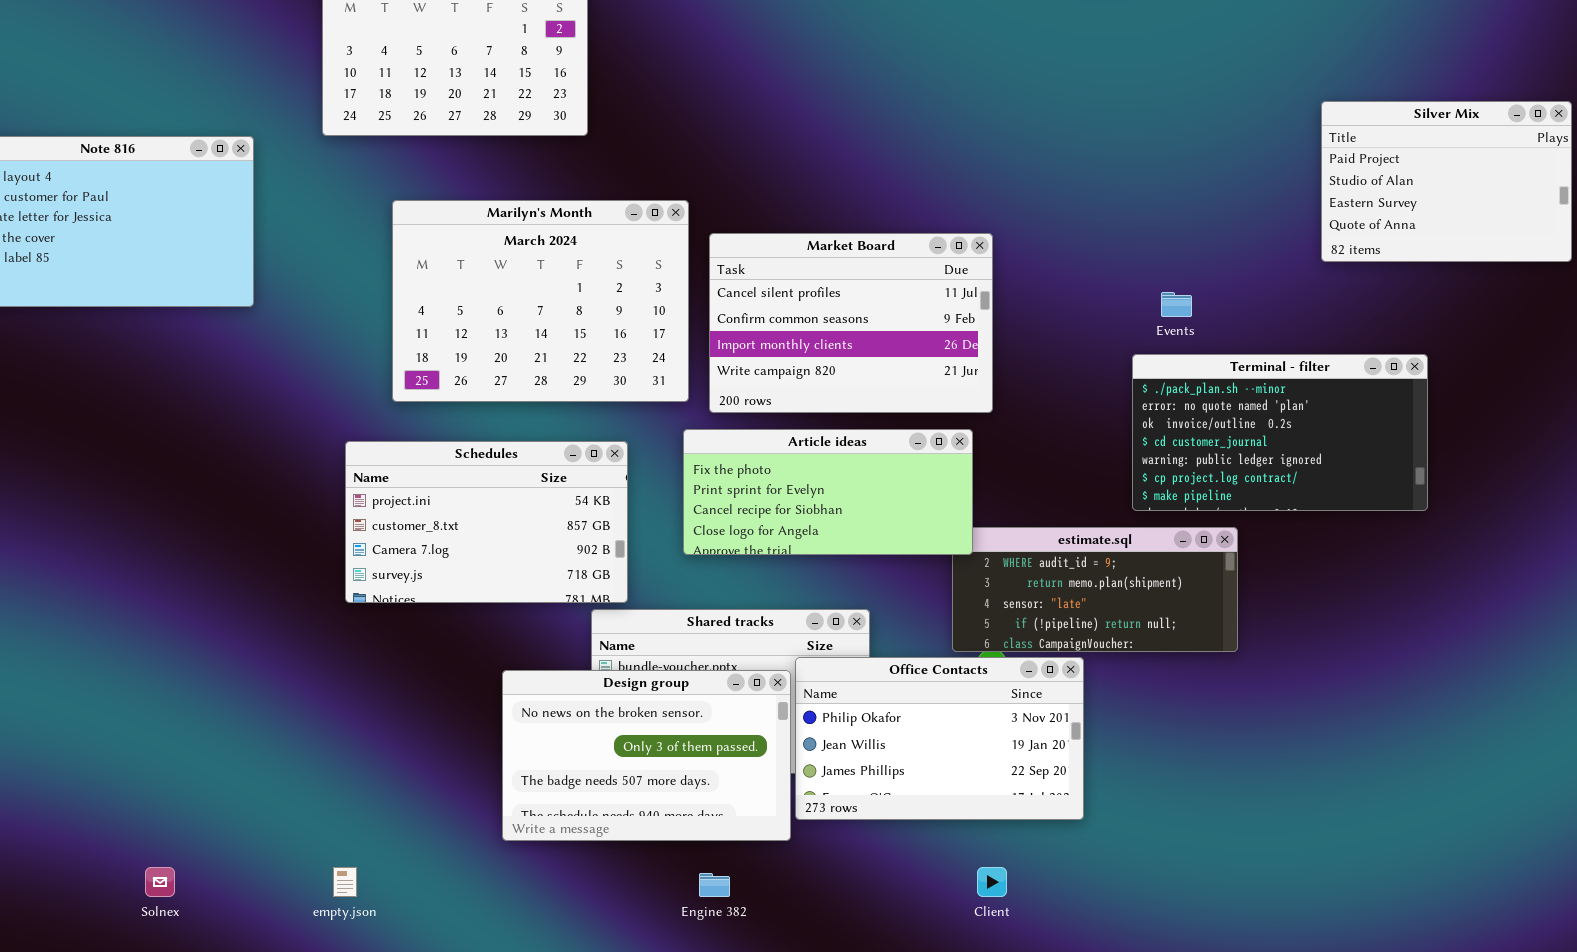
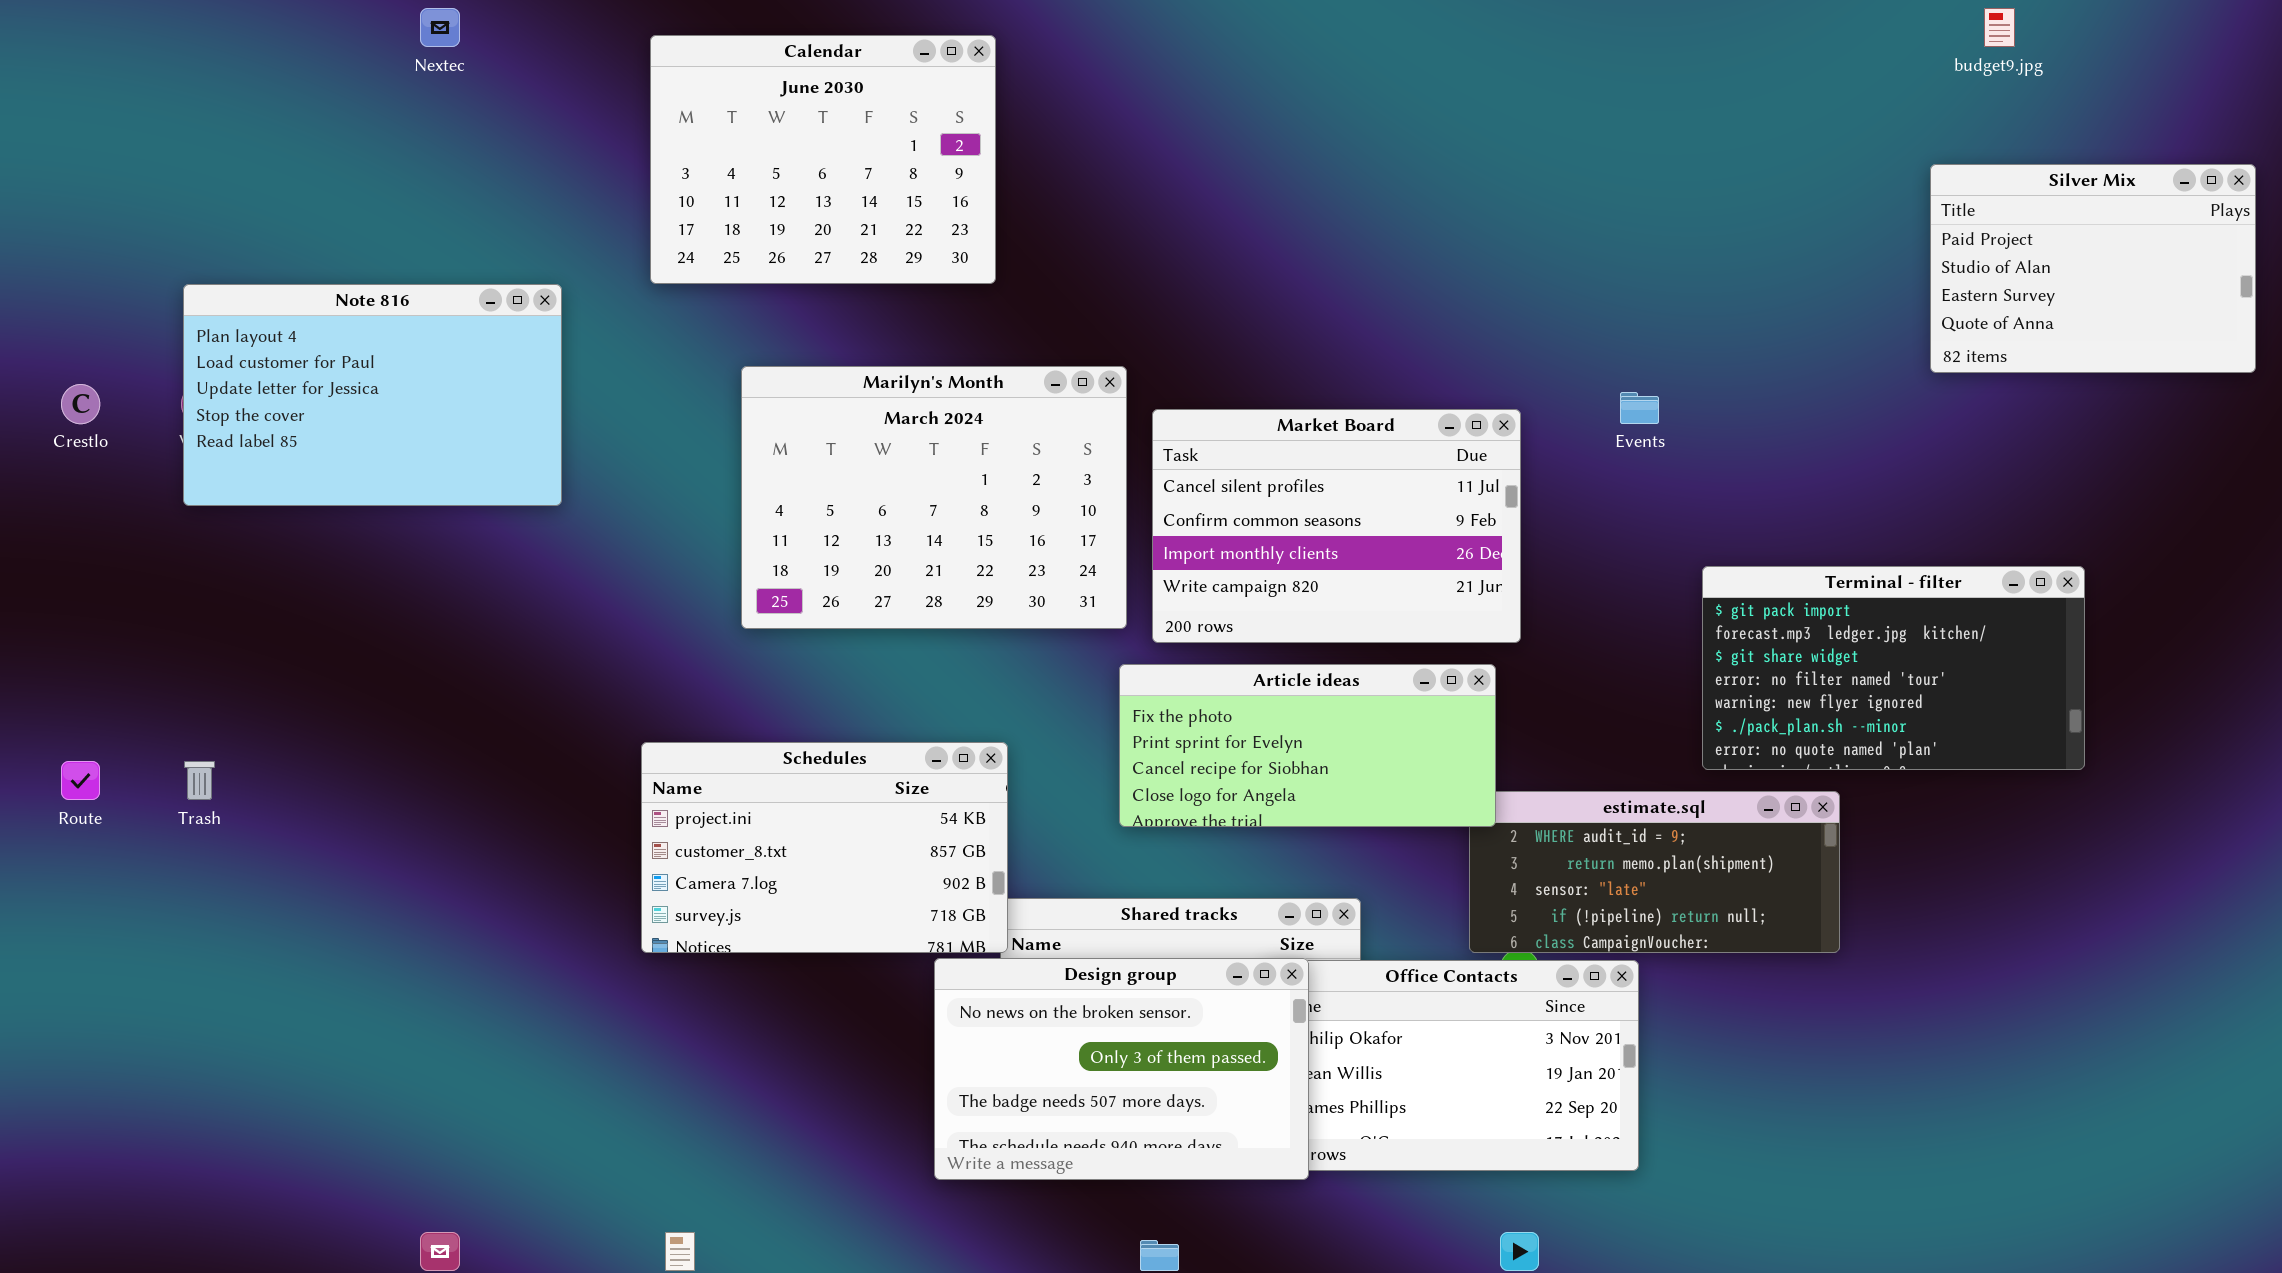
Silver Mix: [1321,101,1572,262] -> [1930,164,2256,373], moved
Events: [1161,292,1192,317] -> [1620,392,1659,424], moved
Terminal - filter: [1132,354,1428,511] -> [1702,566,2085,770], scrolled up 5 rows
Schedules: [345,441,628,603] -> [641,742,1008,953], moved
Design group: [502,670,791,841] -> [934,958,1309,1180], moved

